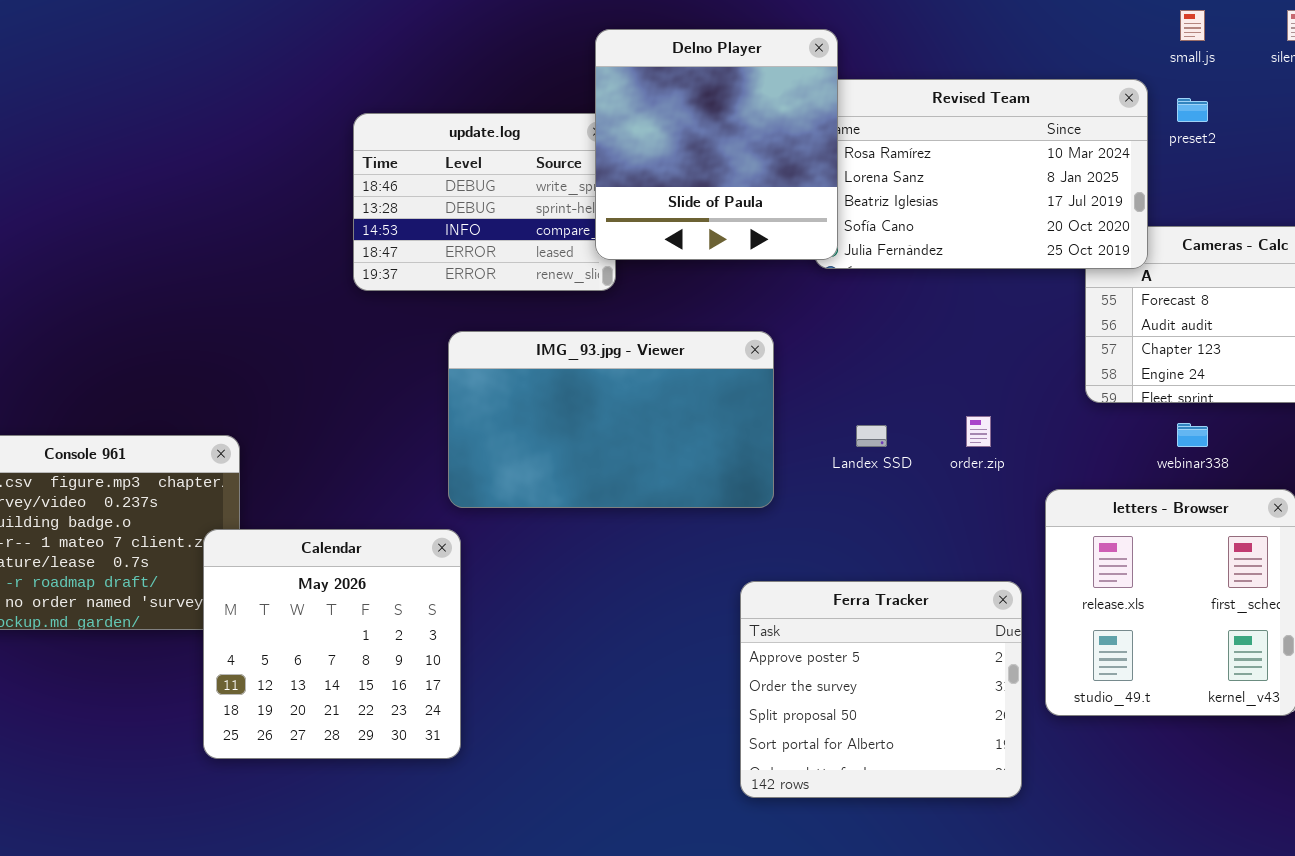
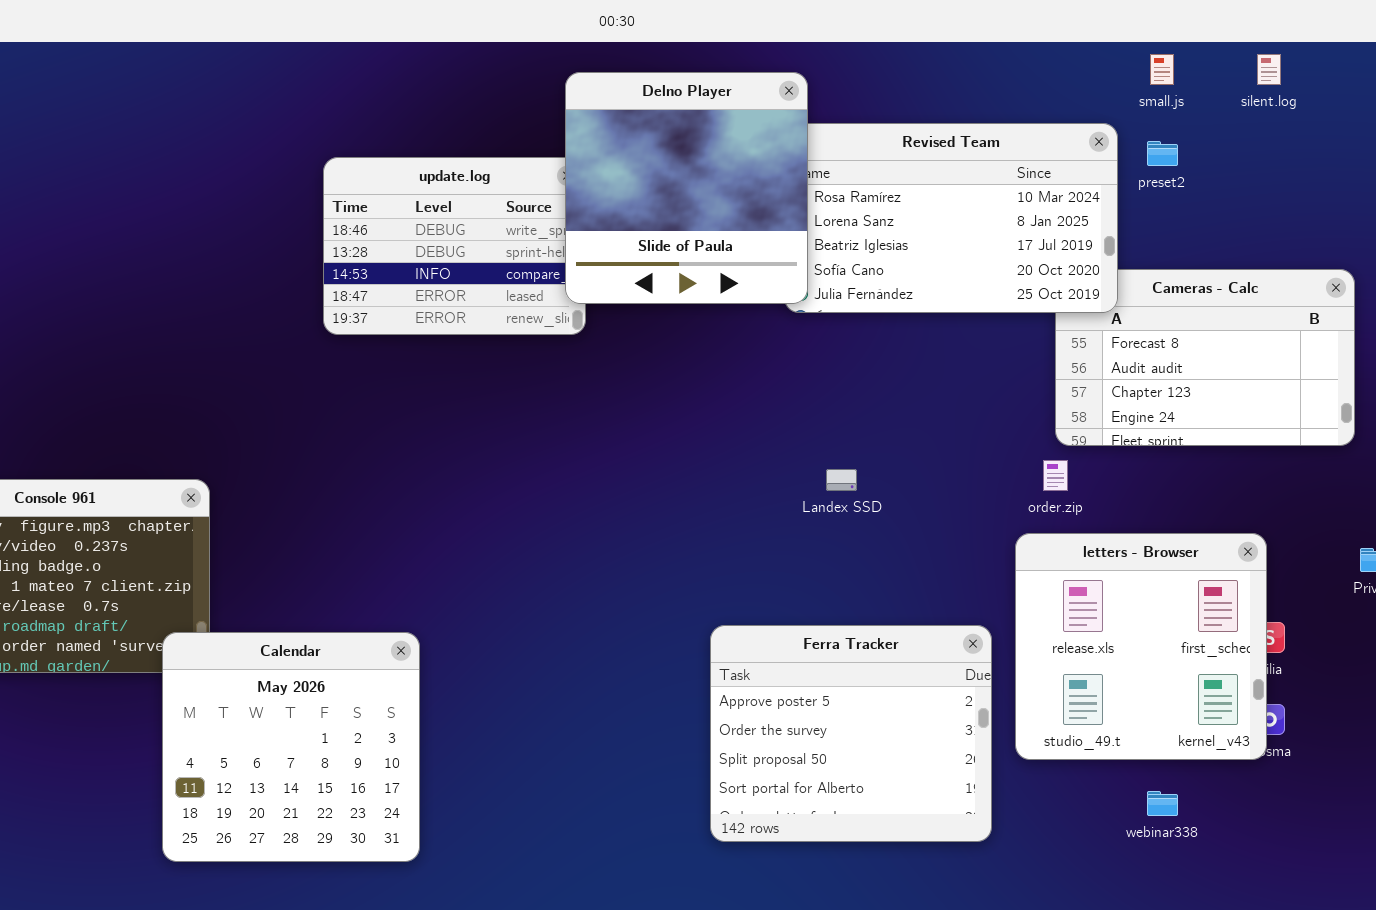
IMG_93.jpg - Viewer: [448,331,774,508] -> none, closed
order.zip: [966,416,991,447] -> [1043,460,1068,491], moved
webinar338: [1177,423,1208,447] -> [1147,791,1178,816], moved
Calendar: [203,529,461,759] -> [162,632,420,862], moved

